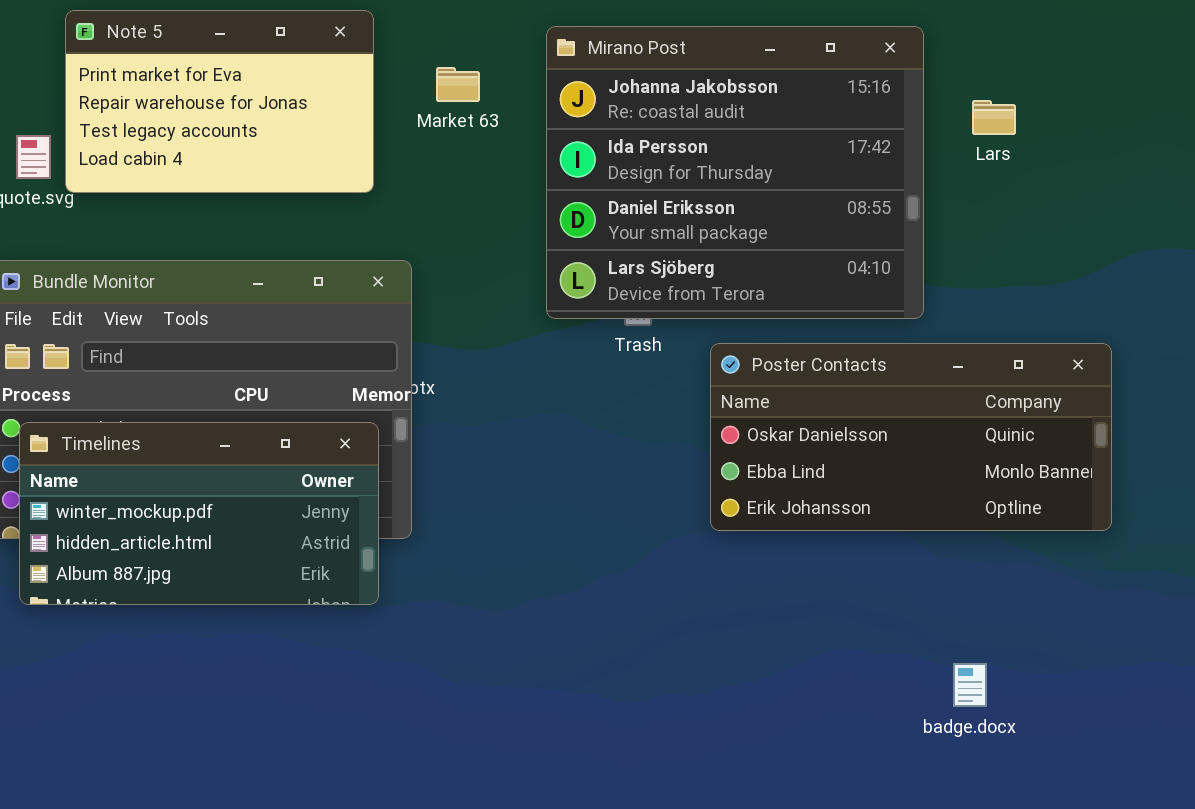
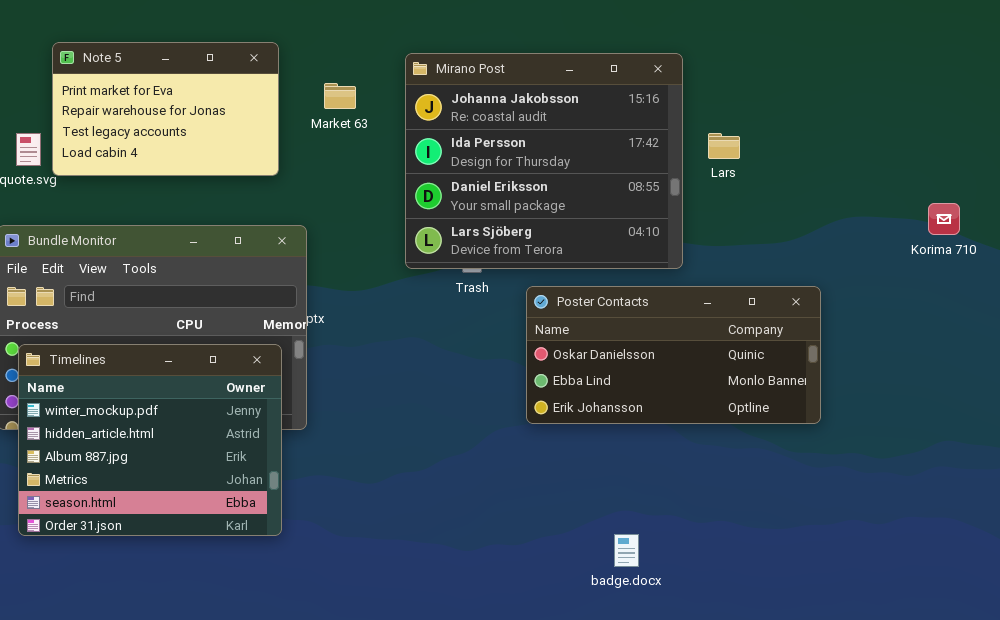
Lars: [972,100,1016,135] -> [708,133,740,159], moved
Timelines: [19,422,379,605] -> [18,344,282,536], resized
badge.docx: [953,663,987,707] -> [614,534,639,567], moved

